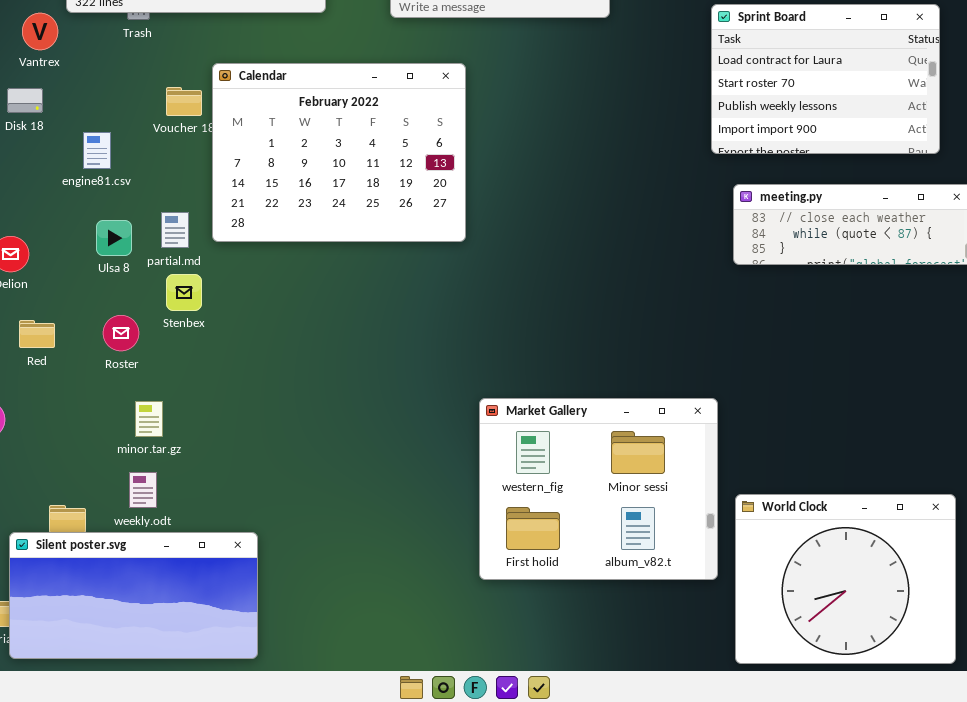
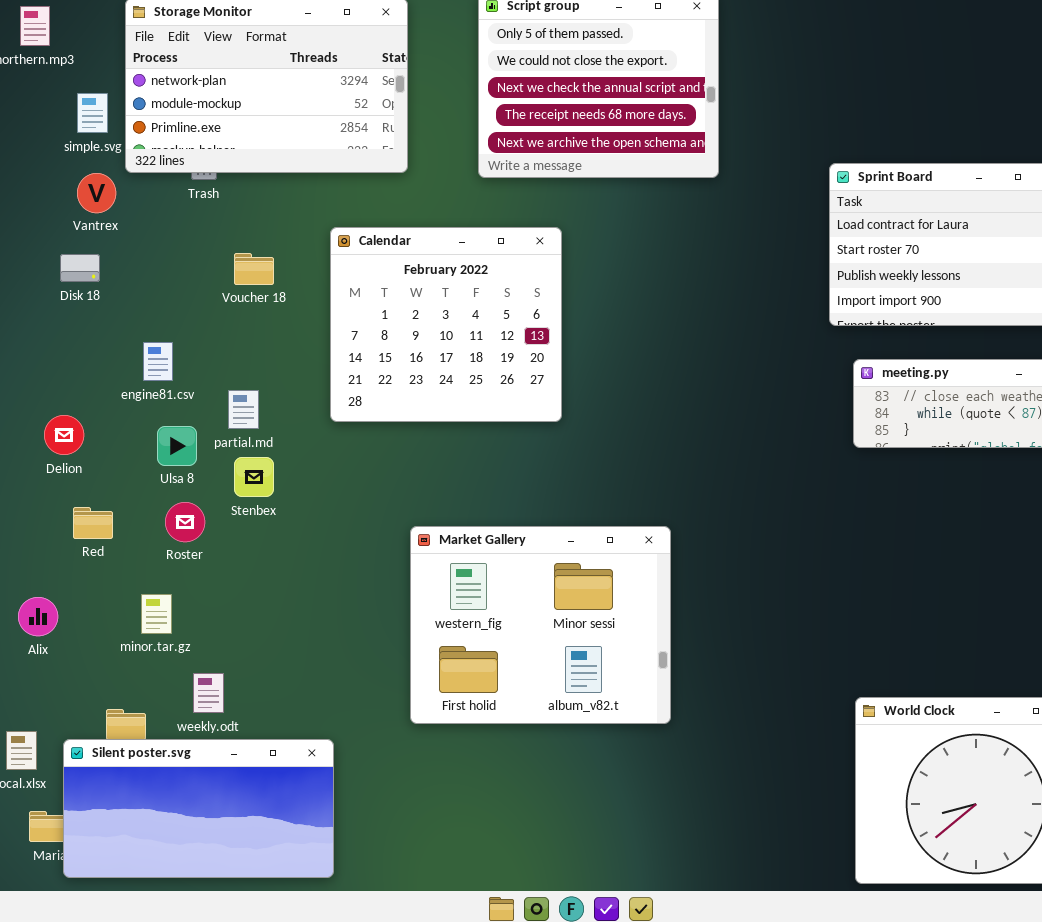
Calendar: [212,63,466,242] -> [330,227,562,422], resized
engine81.csv: [83,132,111,169] -> [143,342,173,381], moved
Ulsa 8: [96,220,132,256] -> [157,426,197,466], moved
Market Gallery: [479,398,718,580] -> [410,526,671,724], moved
minor.tar.gz: [135,401,163,437] -> [141,594,172,634], moved

